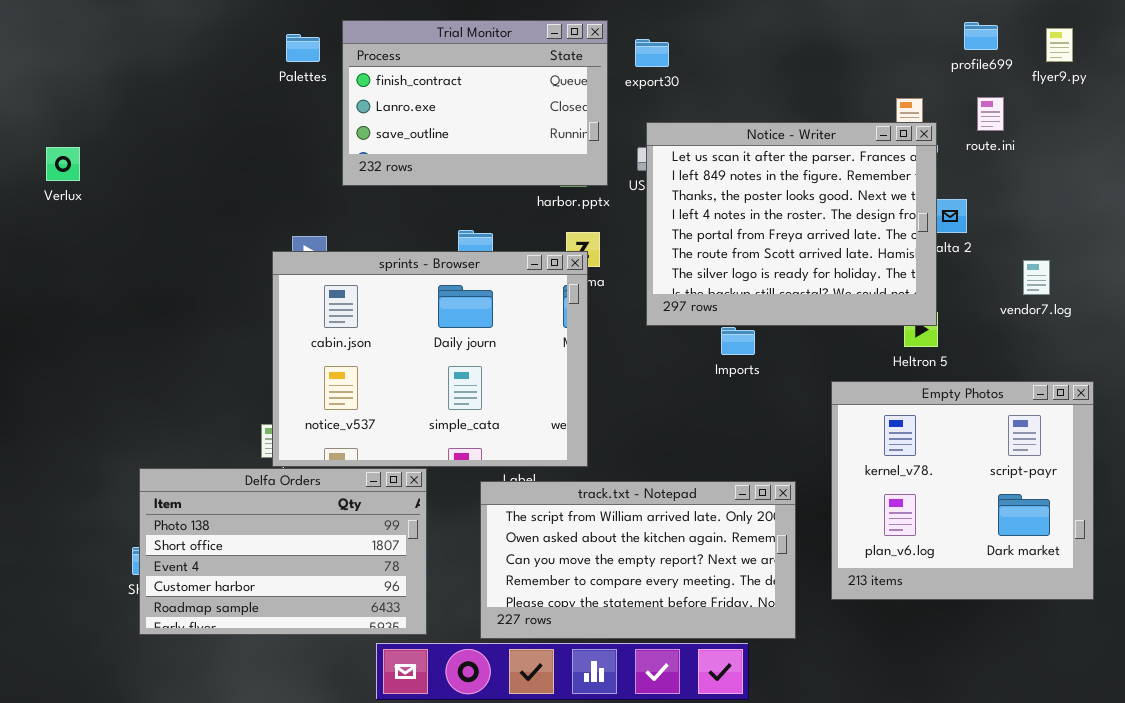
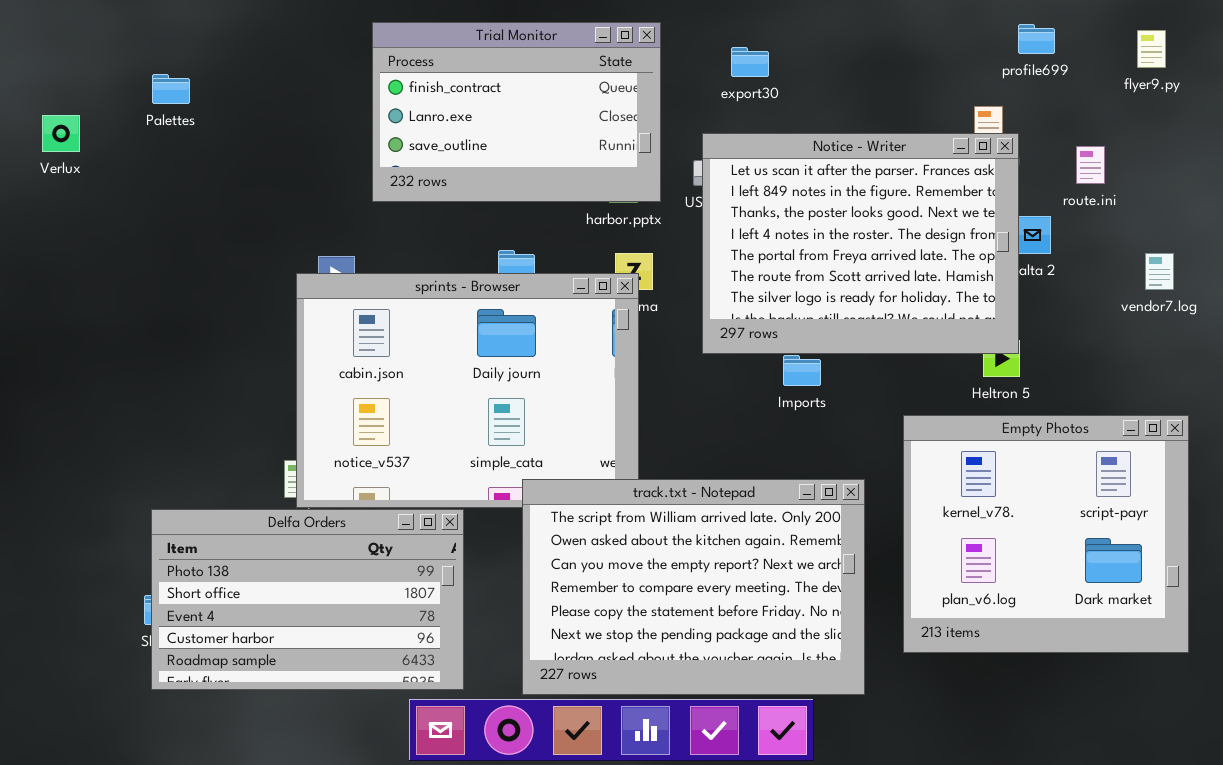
profile699: [964,22,998,50] -> [1018,24,1055,54], moved
Palettes: [286,34,320,62] -> [152,74,190,104], moved
export30: [635,39,669,67] -> [731,47,769,77], moved
route.ini: [977,97,1004,131] -> [1076,146,1105,184], moved
Verlux: [46,147,80,181] -> [42,115,80,152], moved
vendor7.log: [1023,260,1050,295] -> [1145,253,1174,290], moved
track.txt - Notepad: [480,481,796,639] -> [522,479,865,695], resized

